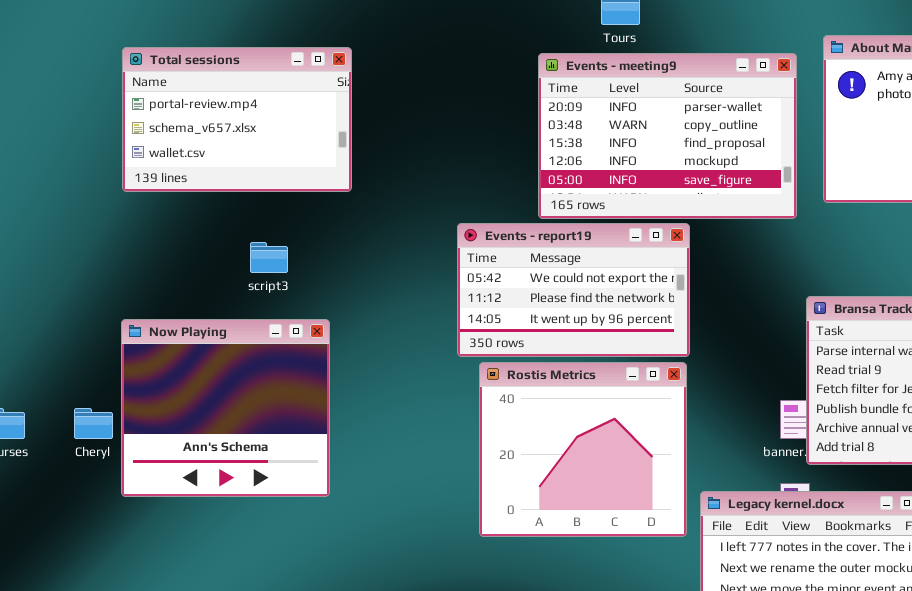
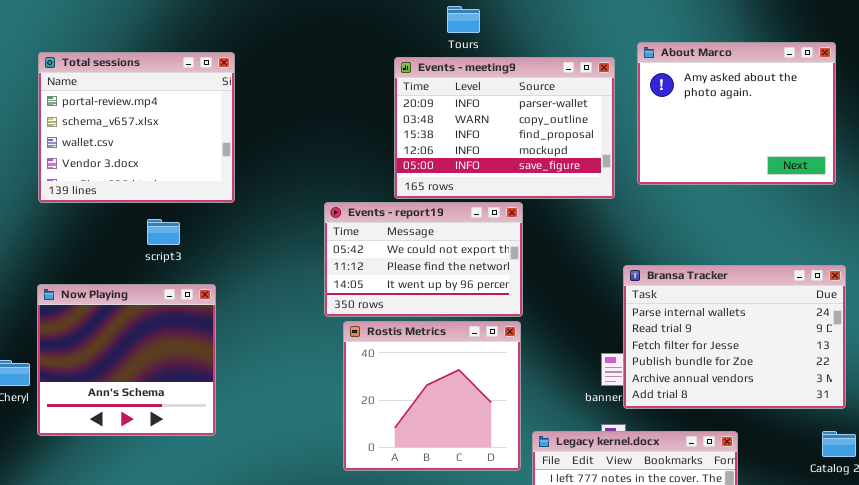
Total sessions: [122,47,352,192] -> [38,52,235,203], resized

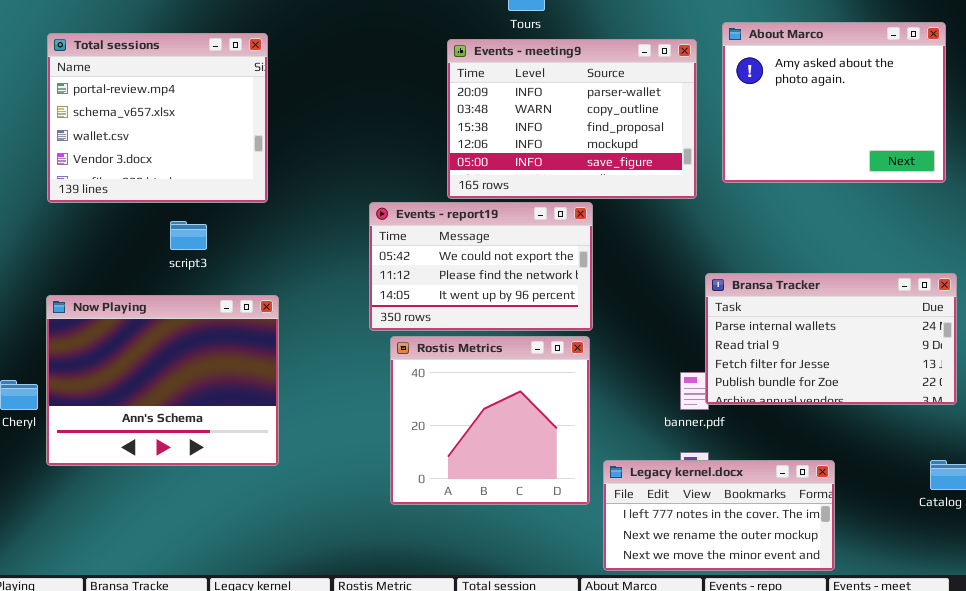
Bransa Tracker: [623,265,846,409] -> [705,273,957,405], resized
Now Playing: [37,284,216,436] -> [46,295,279,466], resized

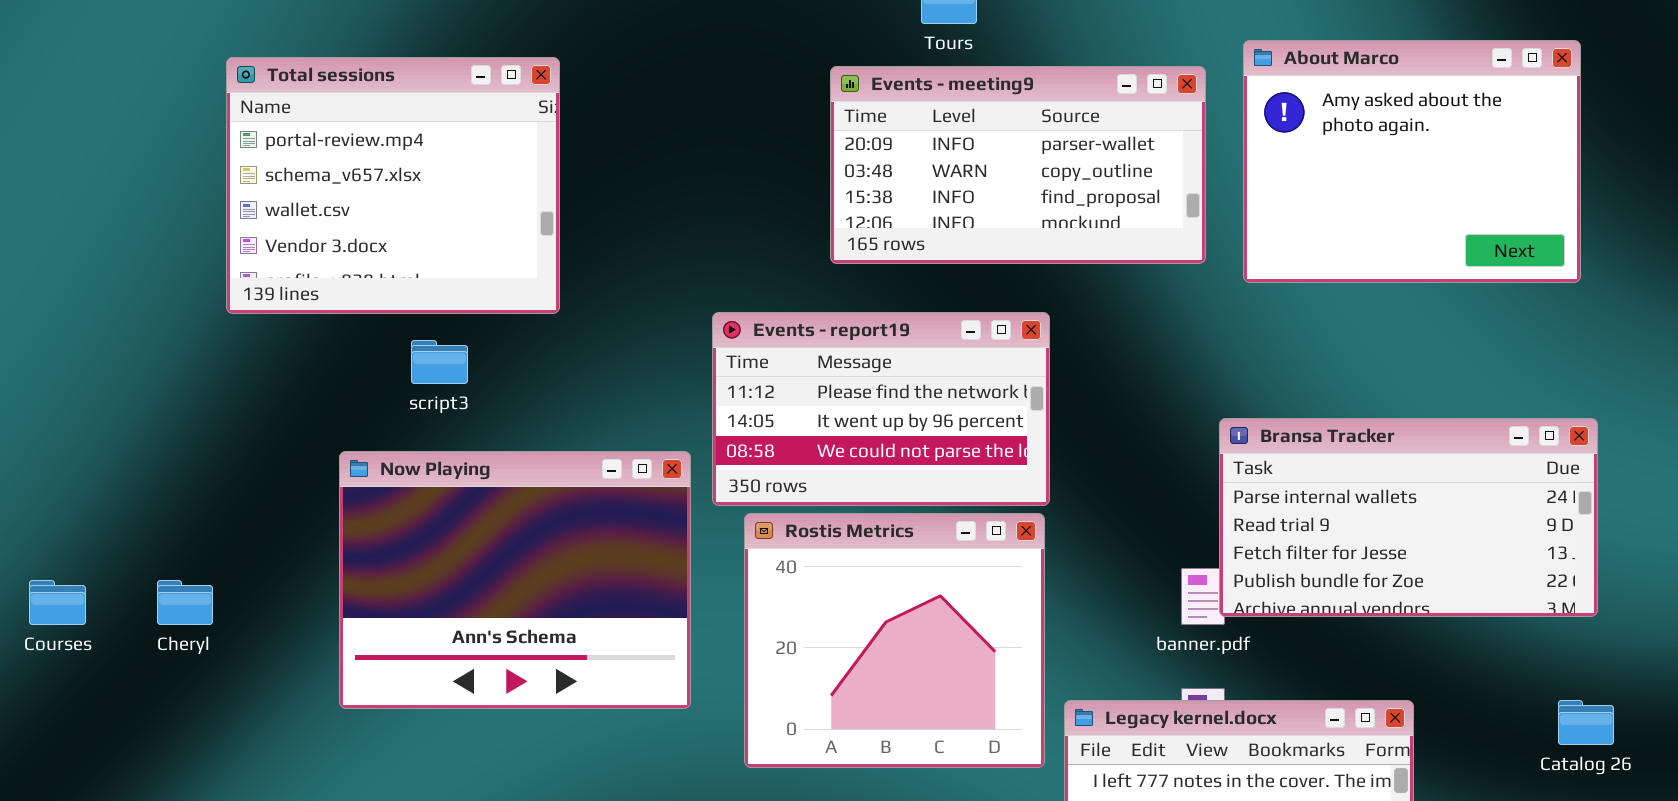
Events - meeting9: [447,39,697,199] -> [830,66,1206,264], resized
Events - report19: [369,202,593,331] -> [712,312,1050,506], scrolled down 1 row
Now Playing: [46,295,279,466] -> [339,451,691,709], moved

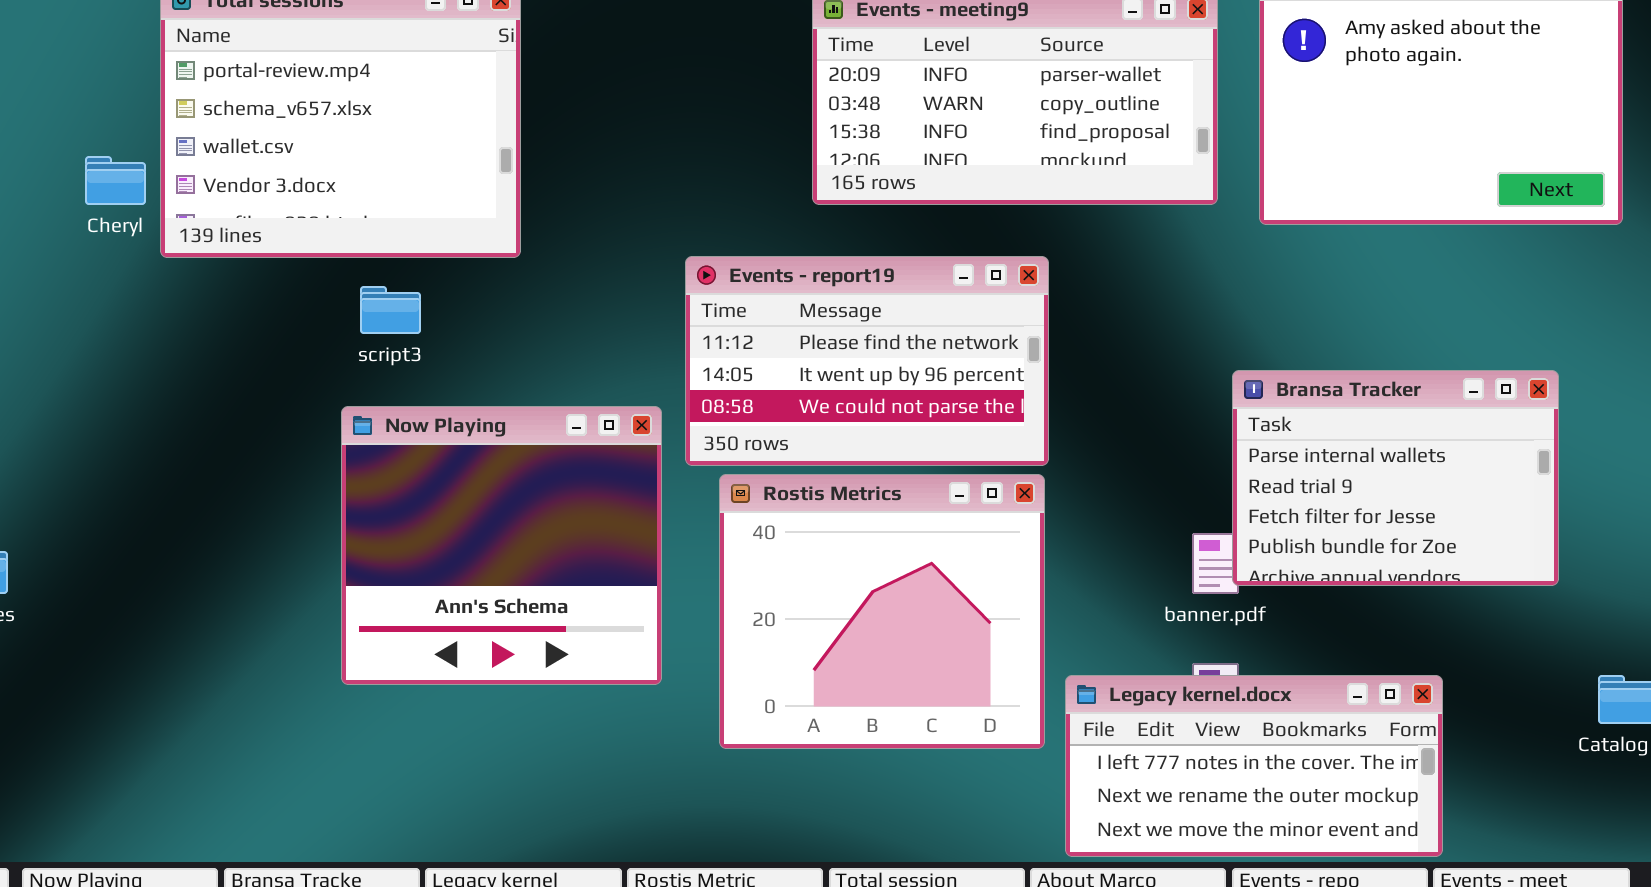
Bransa Tracker: [1219,418,1598,617] -> [1232,370,1559,586], resized
Now Playing: [339,451,691,709] -> [341,406,662,685], resized
Cheryl: [157,580,213,625] -> [85,156,146,205], moved

